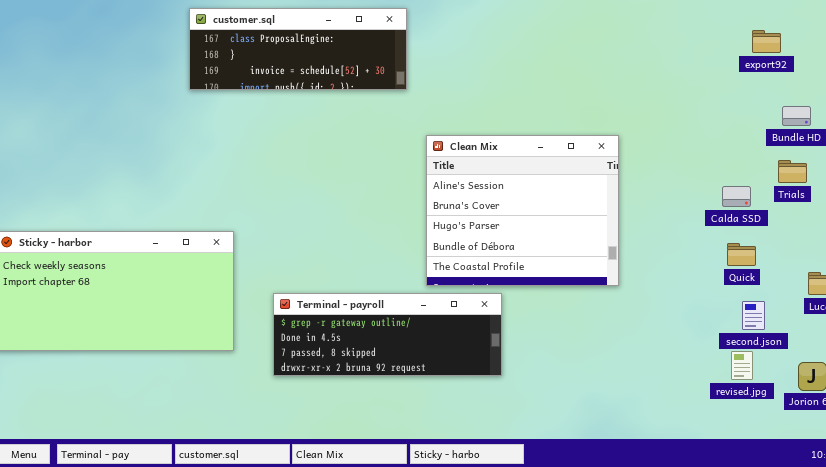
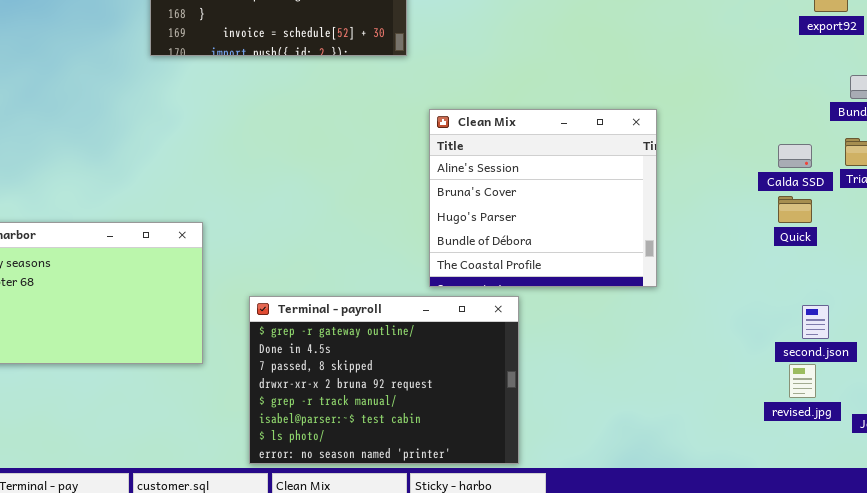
Calda SSD: [722,186,751,207] -> [778,144,812,168], moved
Quick: [727,243,756,266] -> [778,196,812,223], moved
Terminal - payroll: [273,293,502,376] -> [249,296,519,464], resized

